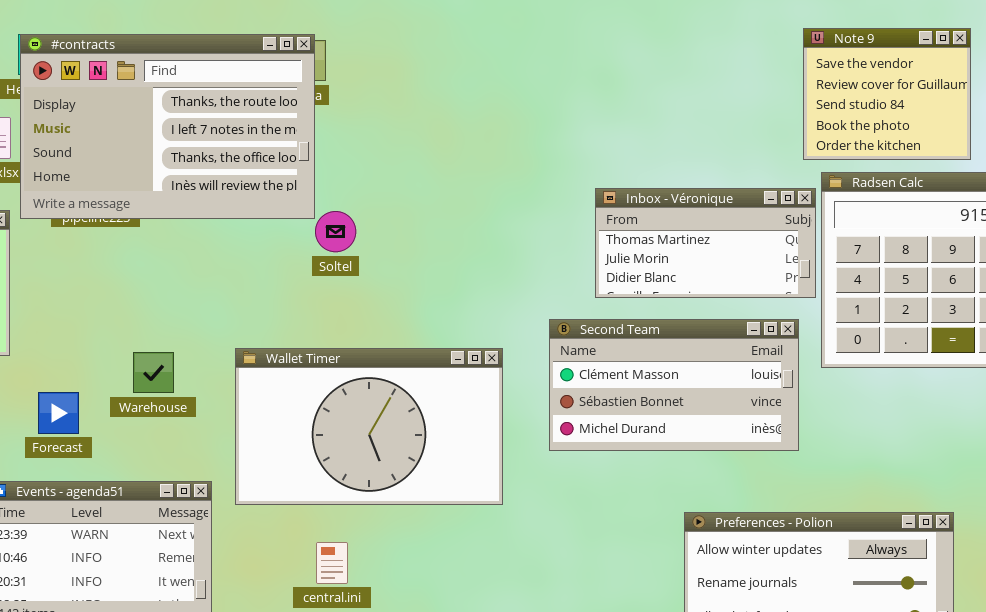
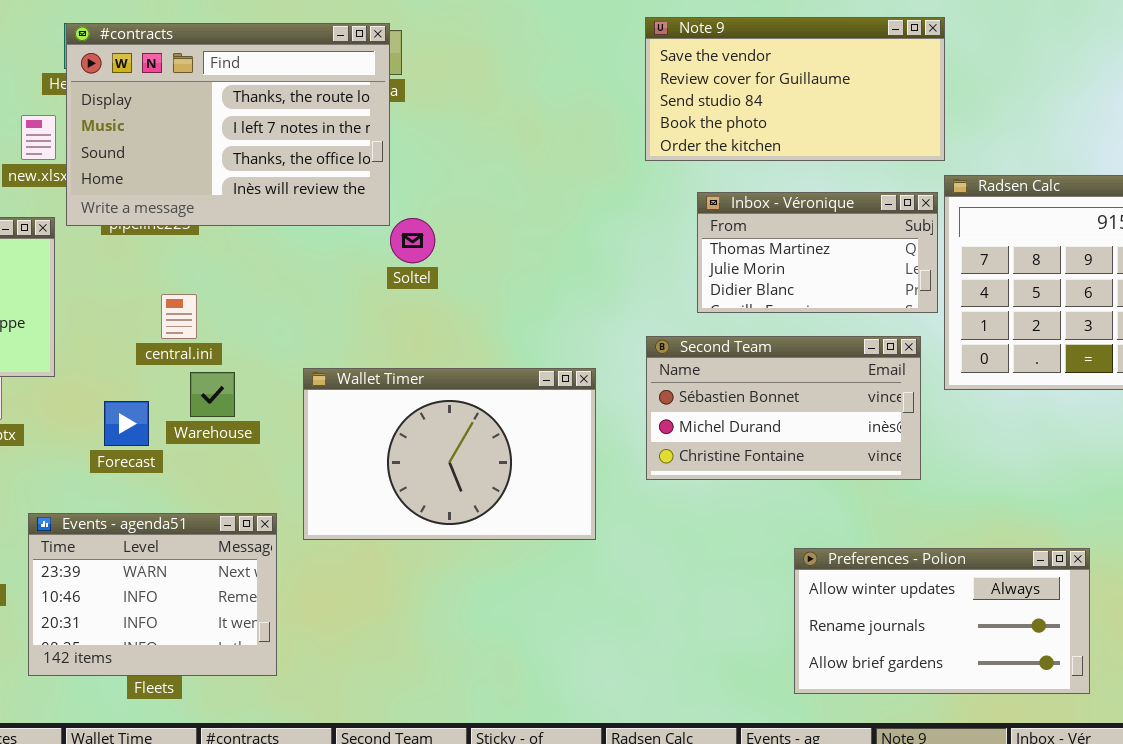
Note 9: [803,28,971,160] -> [645,17,945,161], moved, resized
Second Team: [549,319,799,451] -> [646,336,921,480], scrolled down 1 row
Forecast: [38,392,79,434] -> [104,401,149,446], moved
central.ini: [316,542,348,584] -> [161,294,197,339], moved

